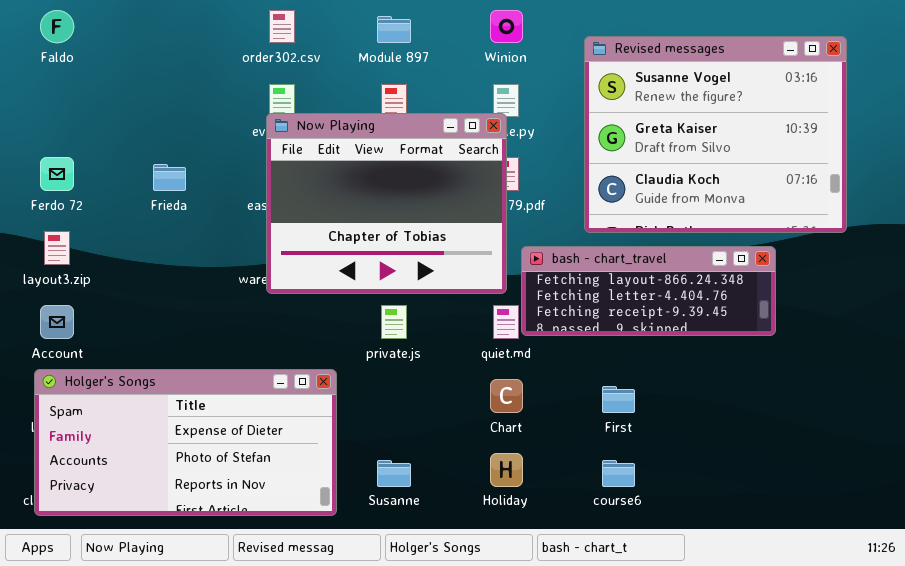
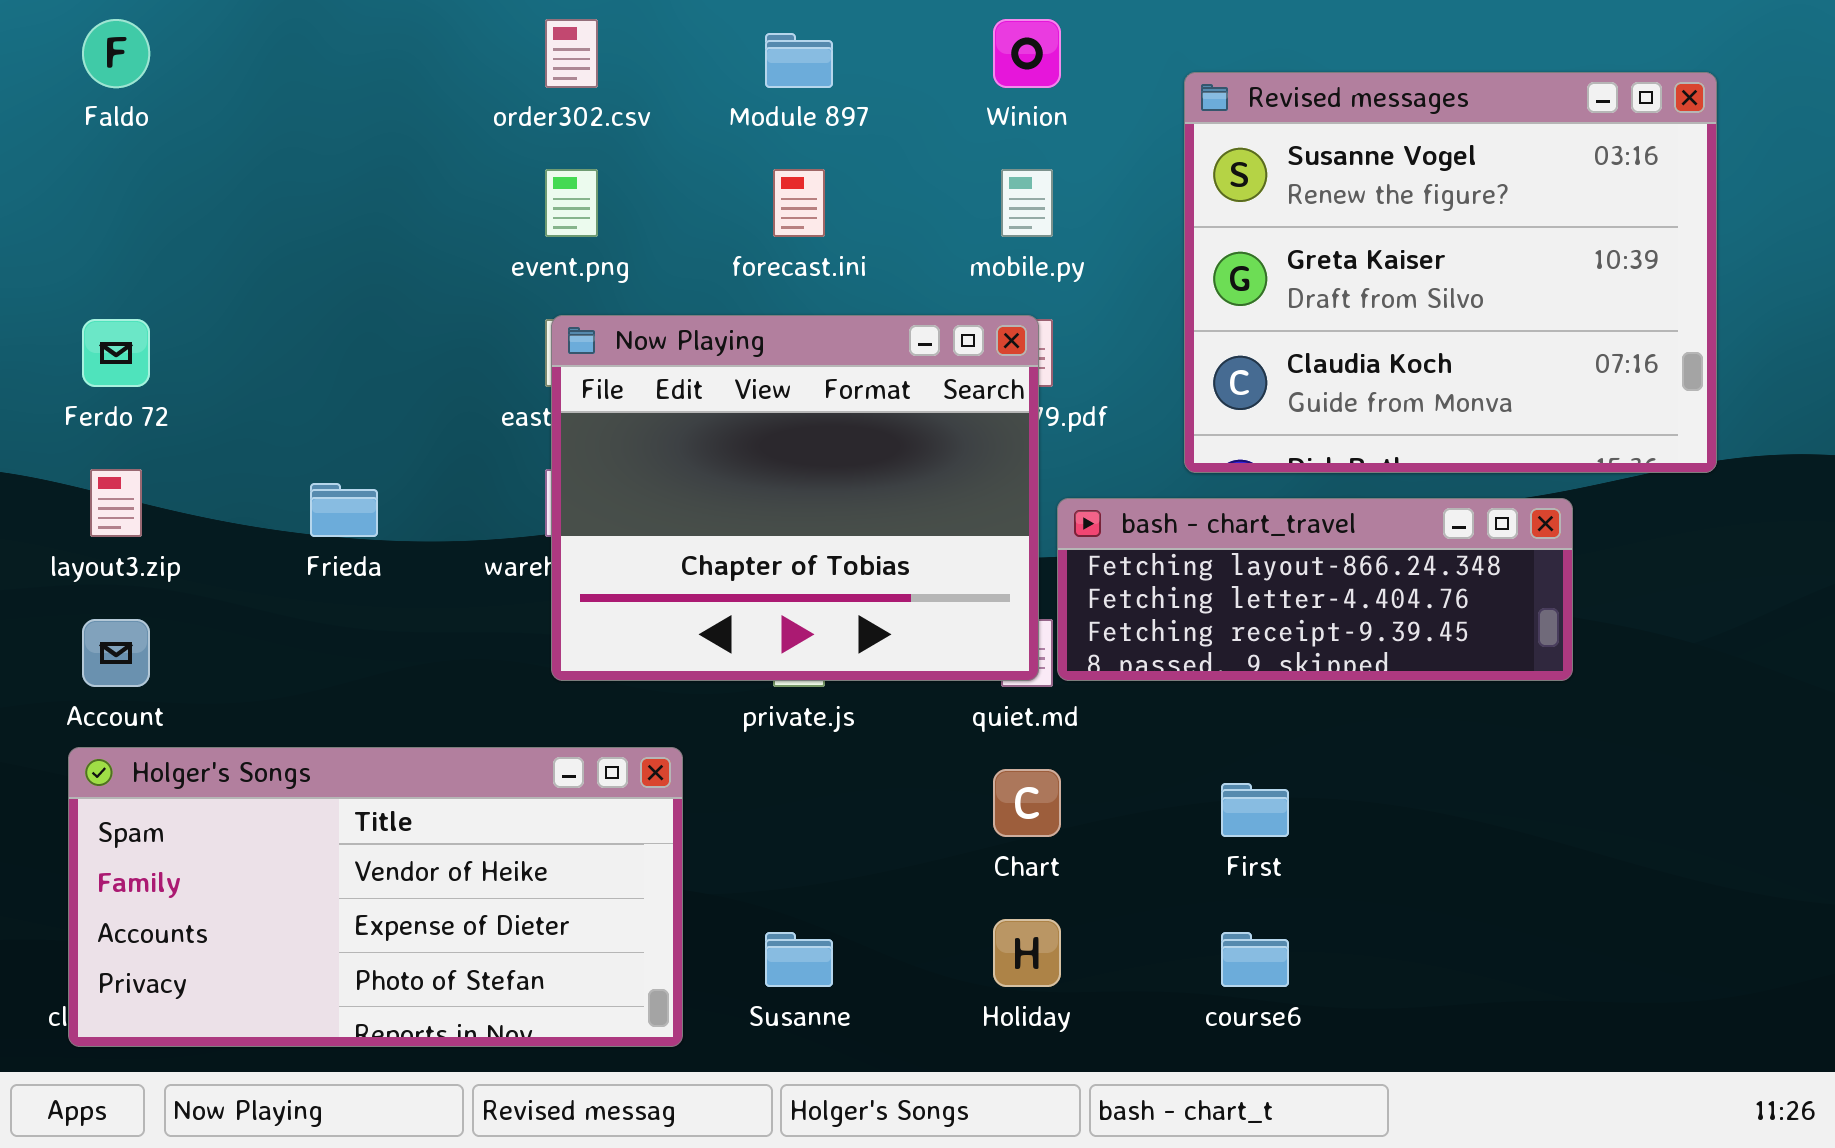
Now Playing: [266,113,507,294] -> [551,315,1039,681], moved
Frieda: [153,164,186,191] -> [310,483,378,537], moved
Holger's Songs: [34,369,337,516] -> [68,747,683,1047], scrolled up 1 row

